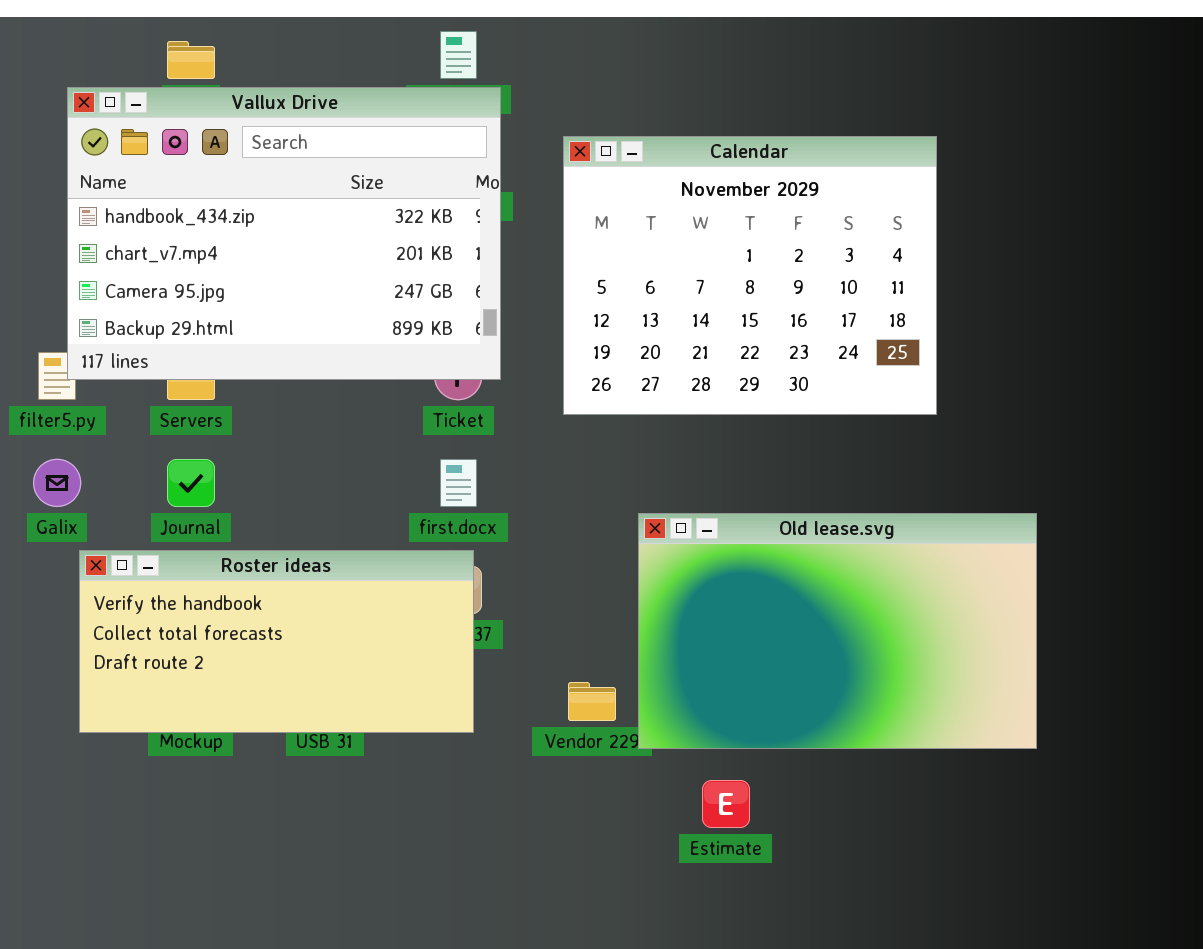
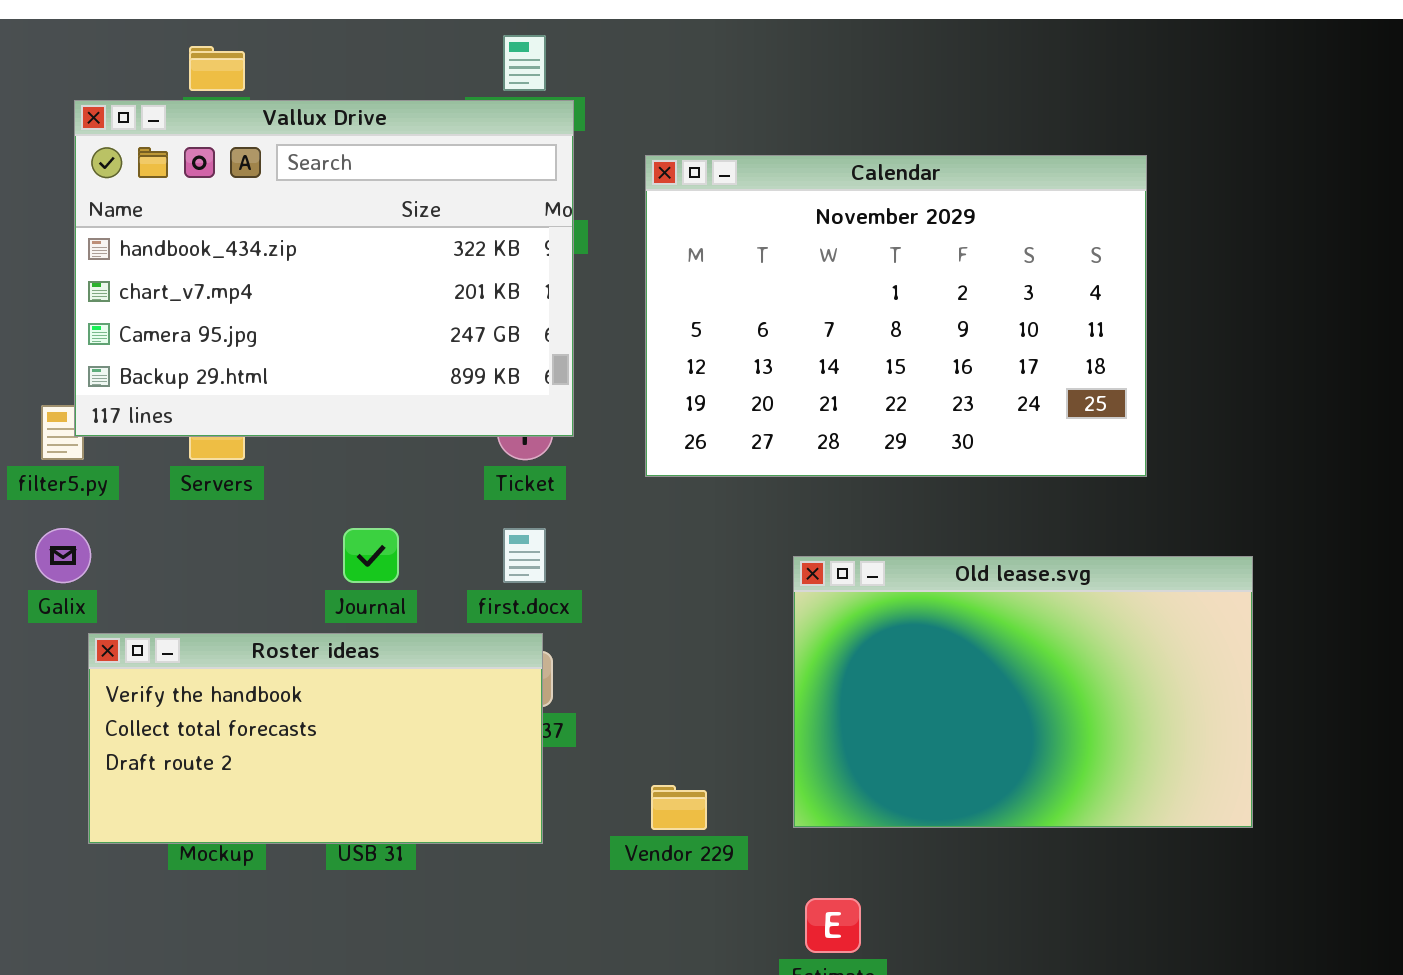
Calendar: [563,136,937,415] -> [645,155,1147,477], resized
Journal: [167,459,215,507] -> [343,528,399,583], moved
Old lease.svg: [638,513,1037,749] -> [793,556,1253,828], moved

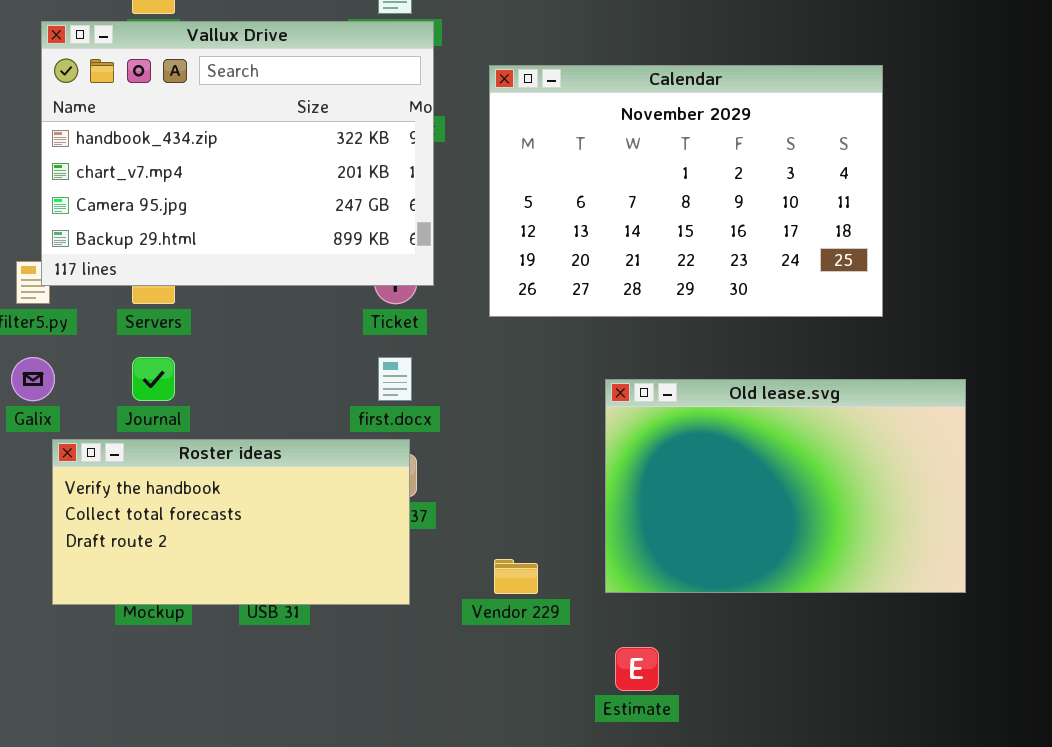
Journal: [343,528,399,583] -> [132,357,175,401], moved

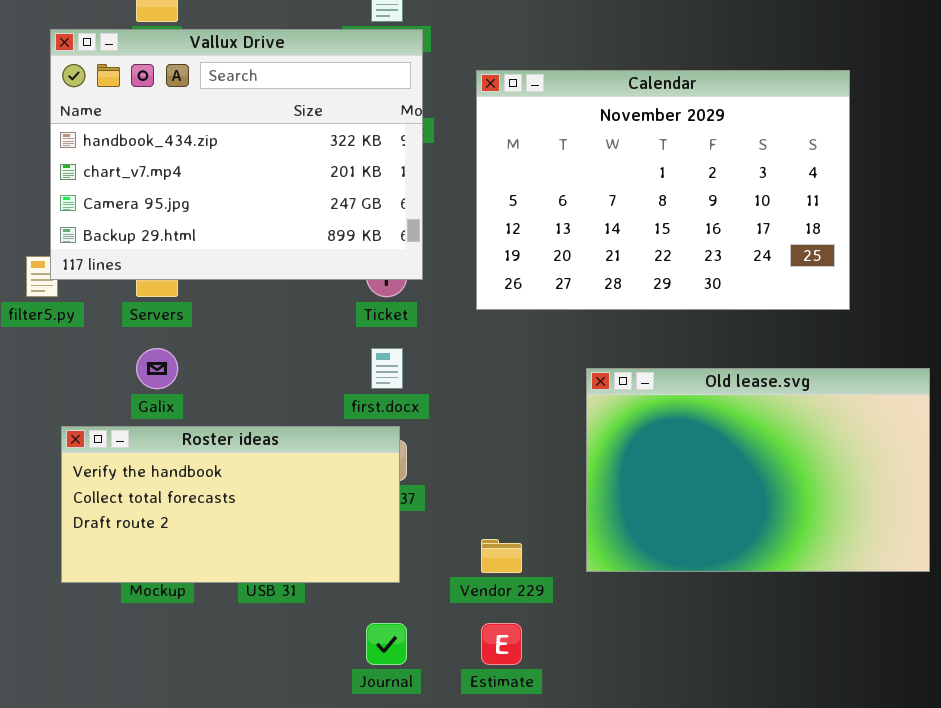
Galix: [11,357,55,401] -> [136,348,178,389], moved
Journal: [132,357,175,401] -> [366,623,407,665], moved
Estimate: [615,647,659,691] -> [481,623,522,665], moved

